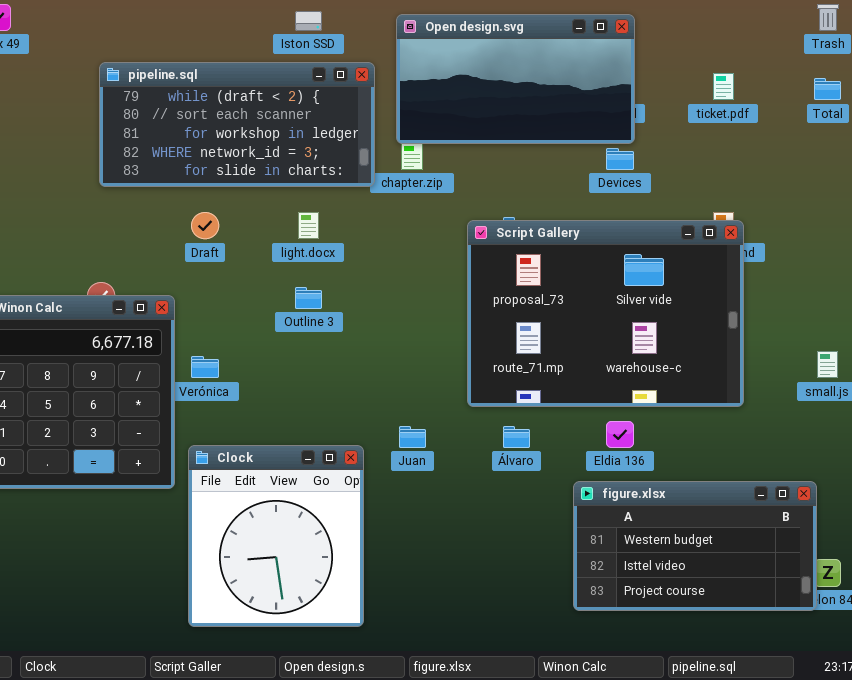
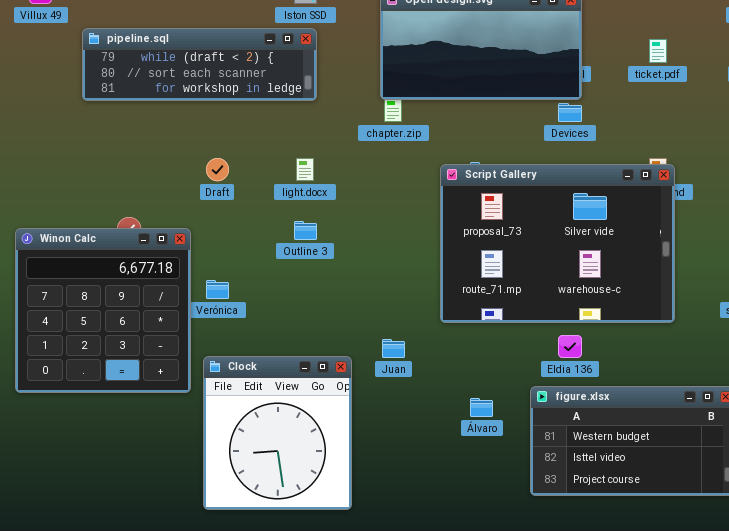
pipeline.sql: [99,62,375,187] -> [82,28,317,101], moved, resized
Álvaro: [503,426,530,448] -> [470,398,493,417], moved

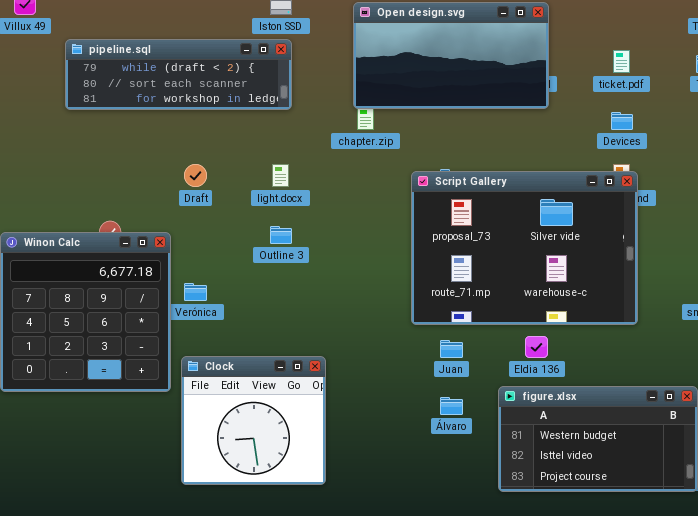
Devices: [558,103,582,122] -> [611,112,633,130], moved
Juan: [382,339,405,358] -> [440,340,463,358], moved
Clock: [203,356,352,510] -> [181,356,326,485], resized

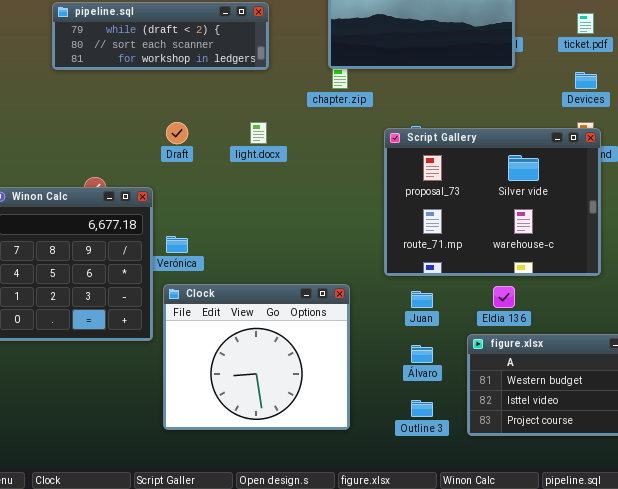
Outline 3: [270,226,292,244] -> [411,400,433,417], moved
Clock: [181,356,326,485] -> [163,284,350,430], resized

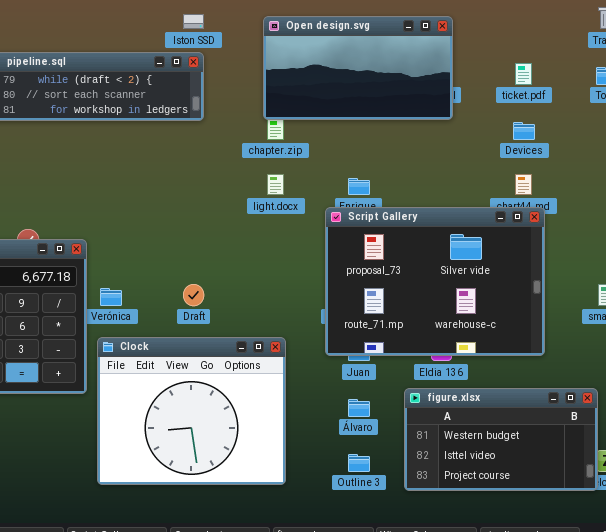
Draft: [166,122,188,144] -> [183,284,204,306], moved
light.docx: [250,122,267,144] -> [267,174,284,195], moved
Script Gallery: [384,128,601,276] -> [325,207,545,356], moved

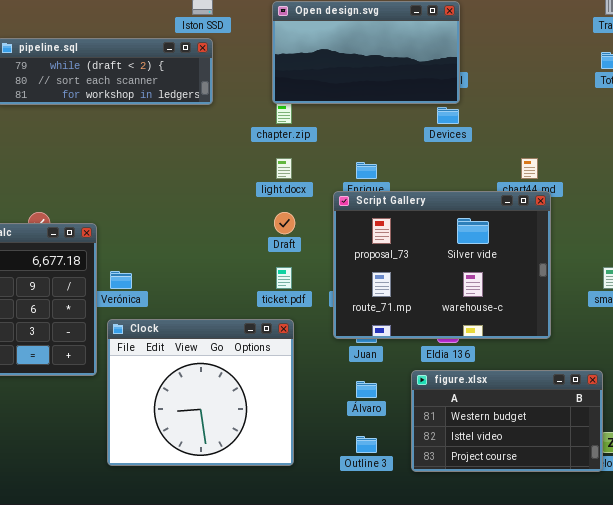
ticket.pdf: [515,63,532,85] -> [276,267,292,289], moved
Devices: [513,122,535,140] -> [437,107,459,124], moved
Draft: [183,284,204,306] -> [274,212,295,234], moved

